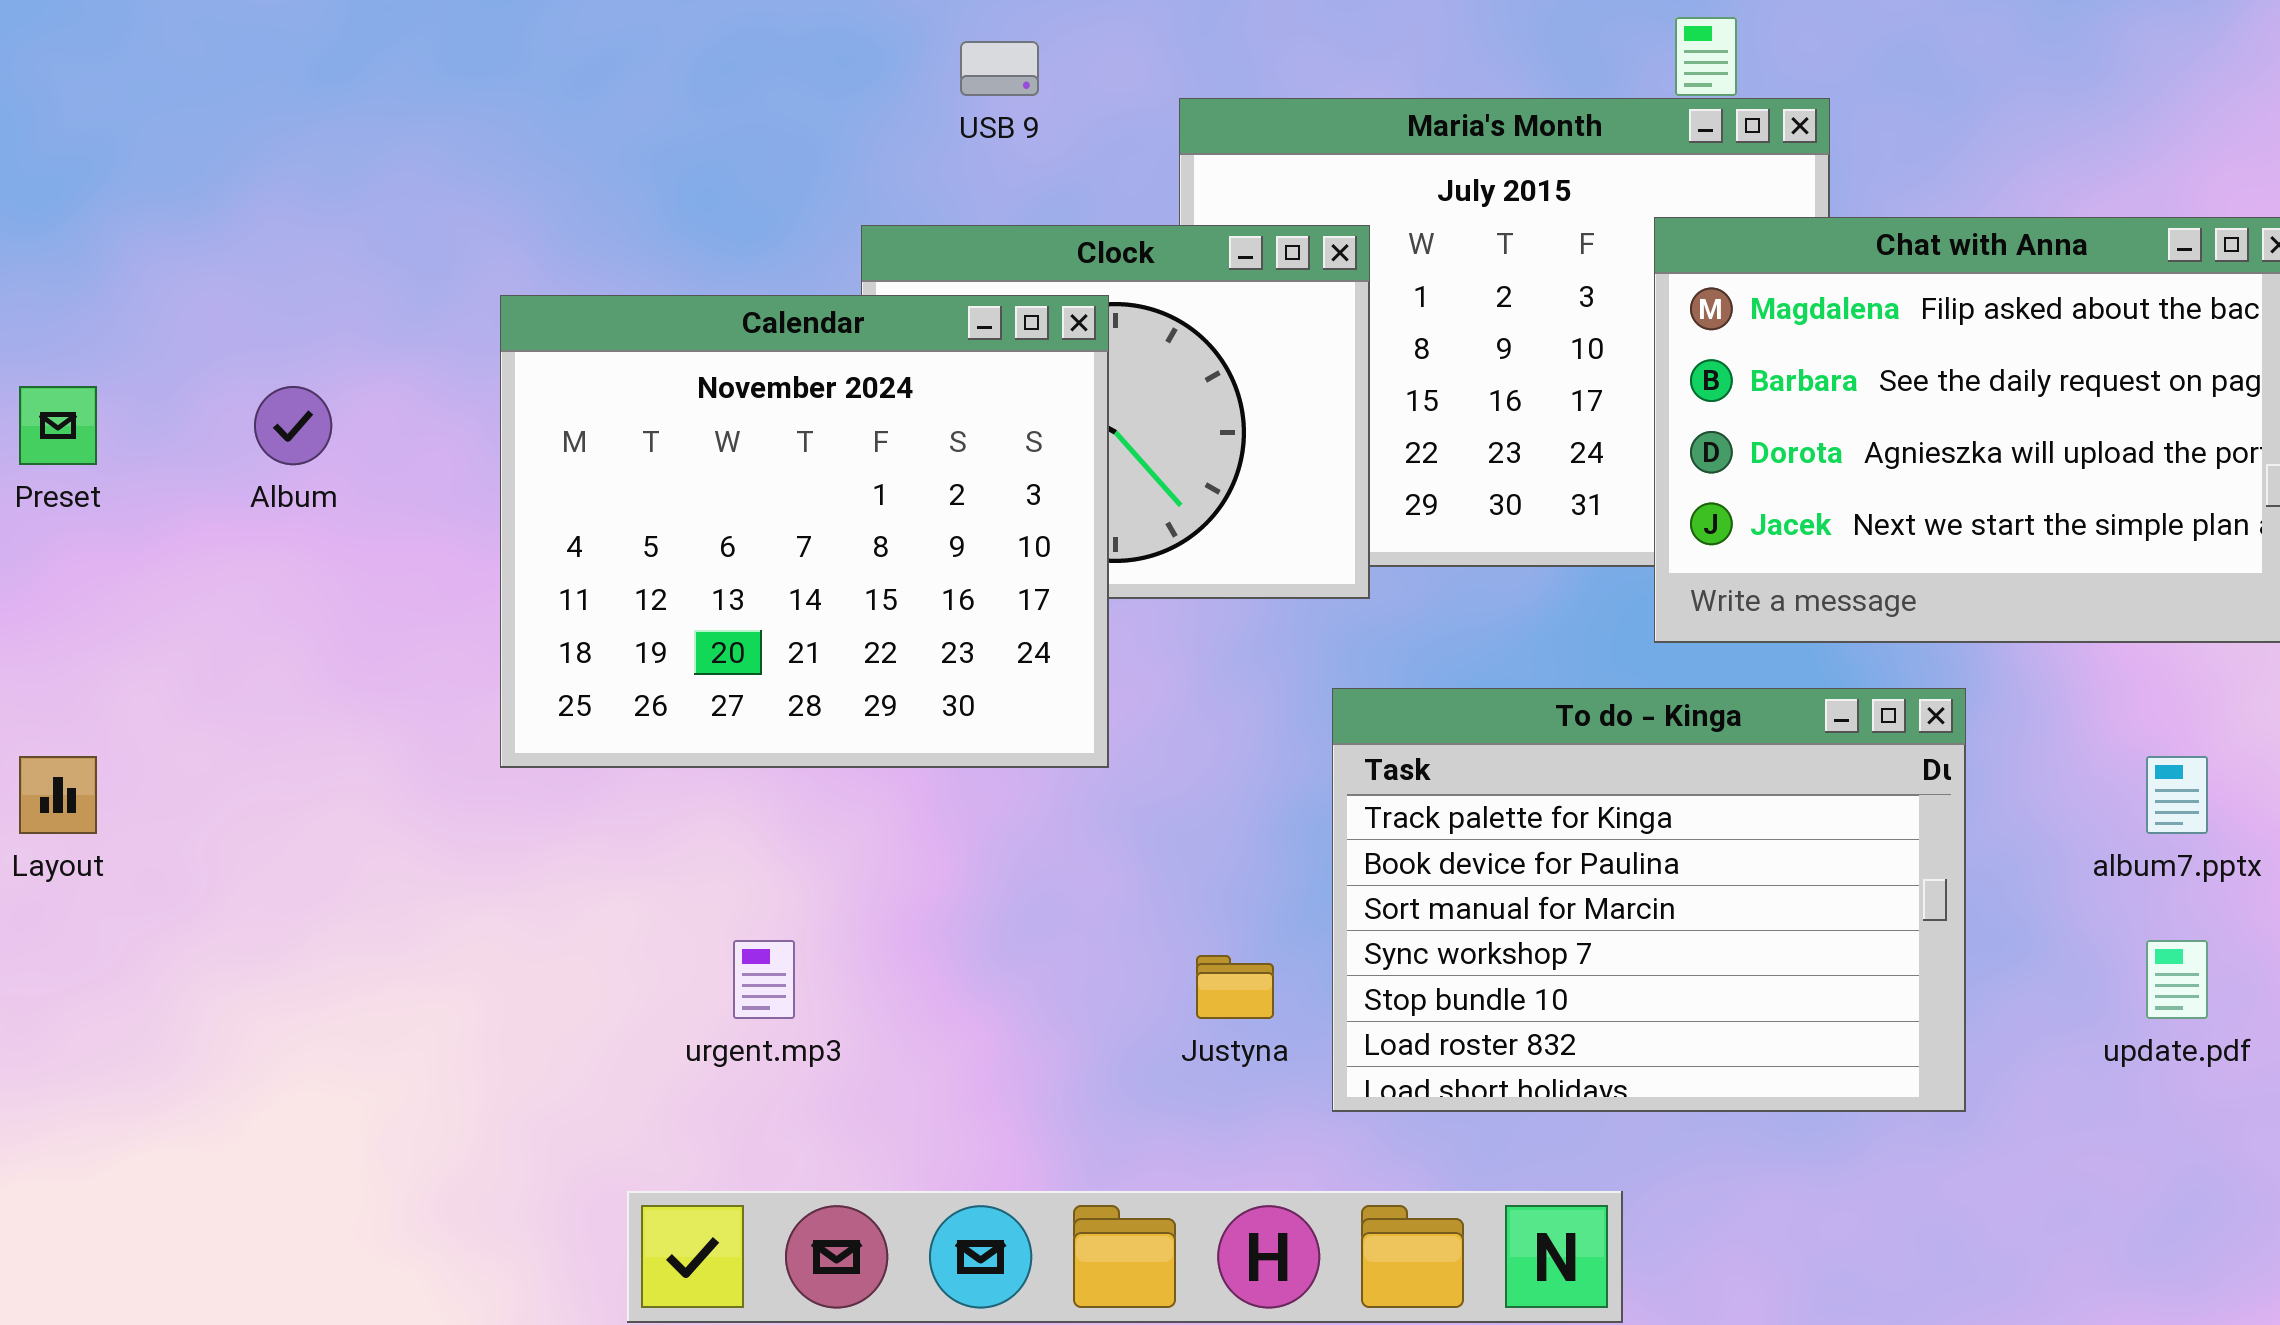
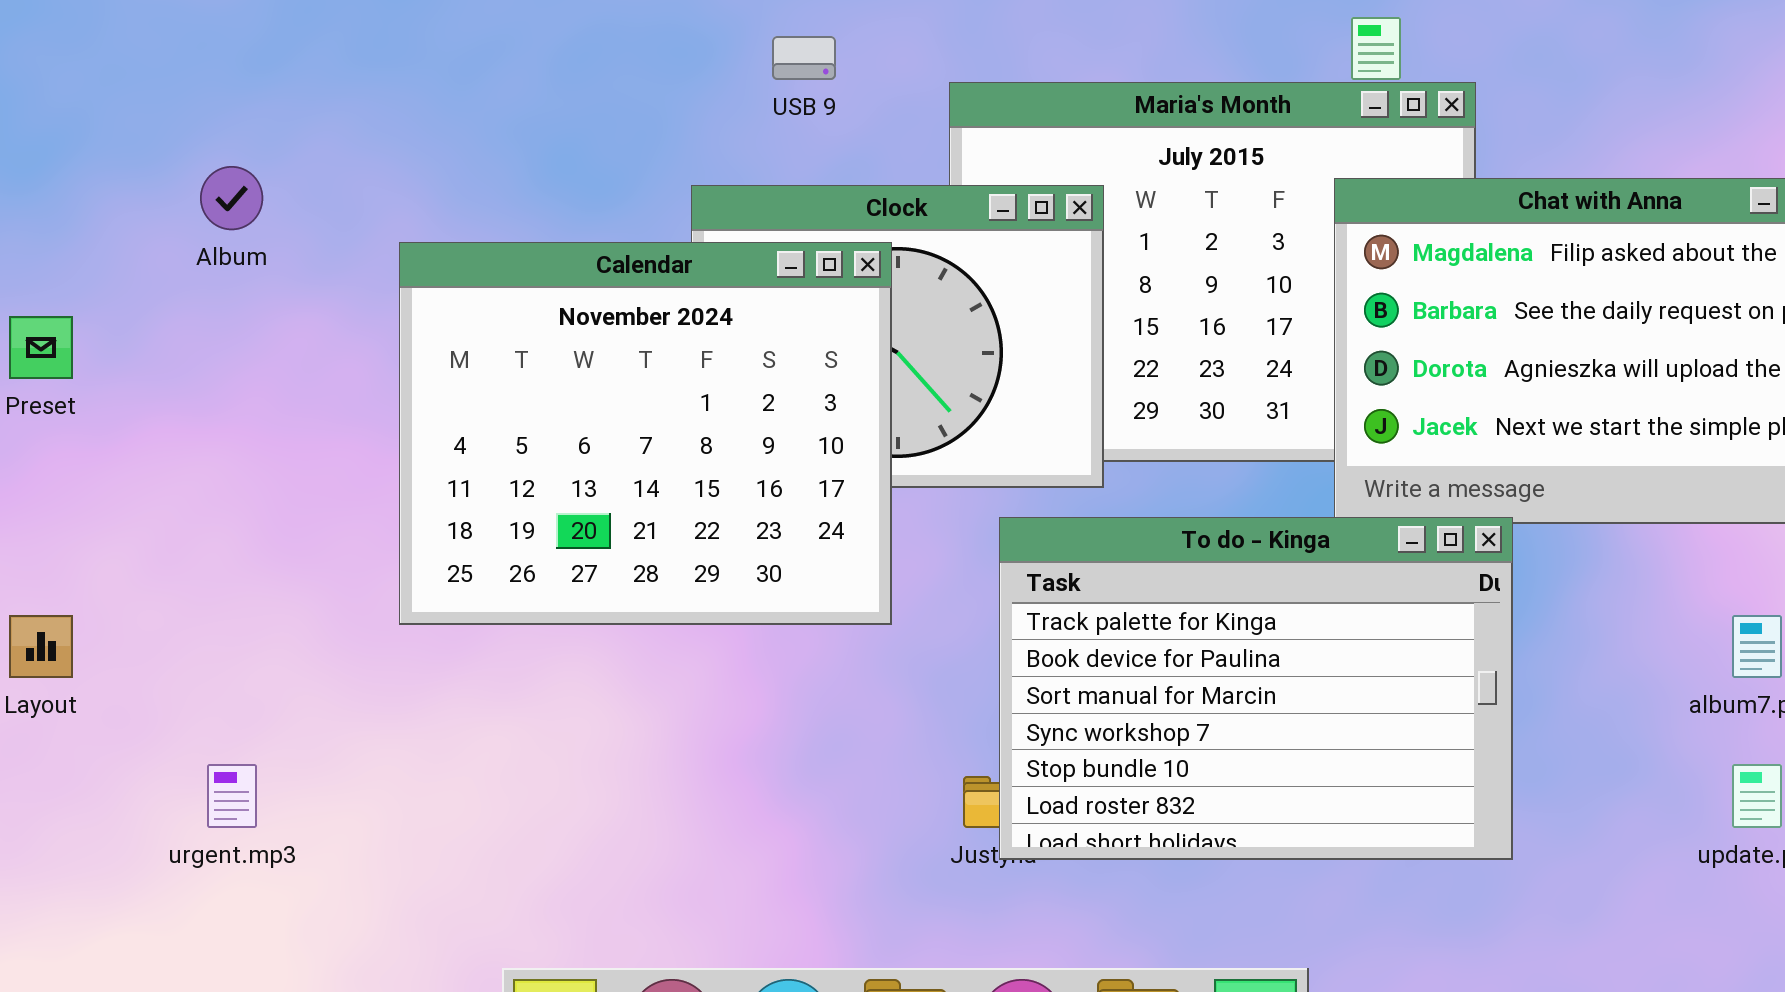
Album: [254,386,332,465] -> [200,166,263,230], moved
To do - Kinga: [1332,688,1966,1112] -> [999,517,1513,860], moved
urgent.mp3: [733,940,795,1019] -> [207,764,257,828], moved

